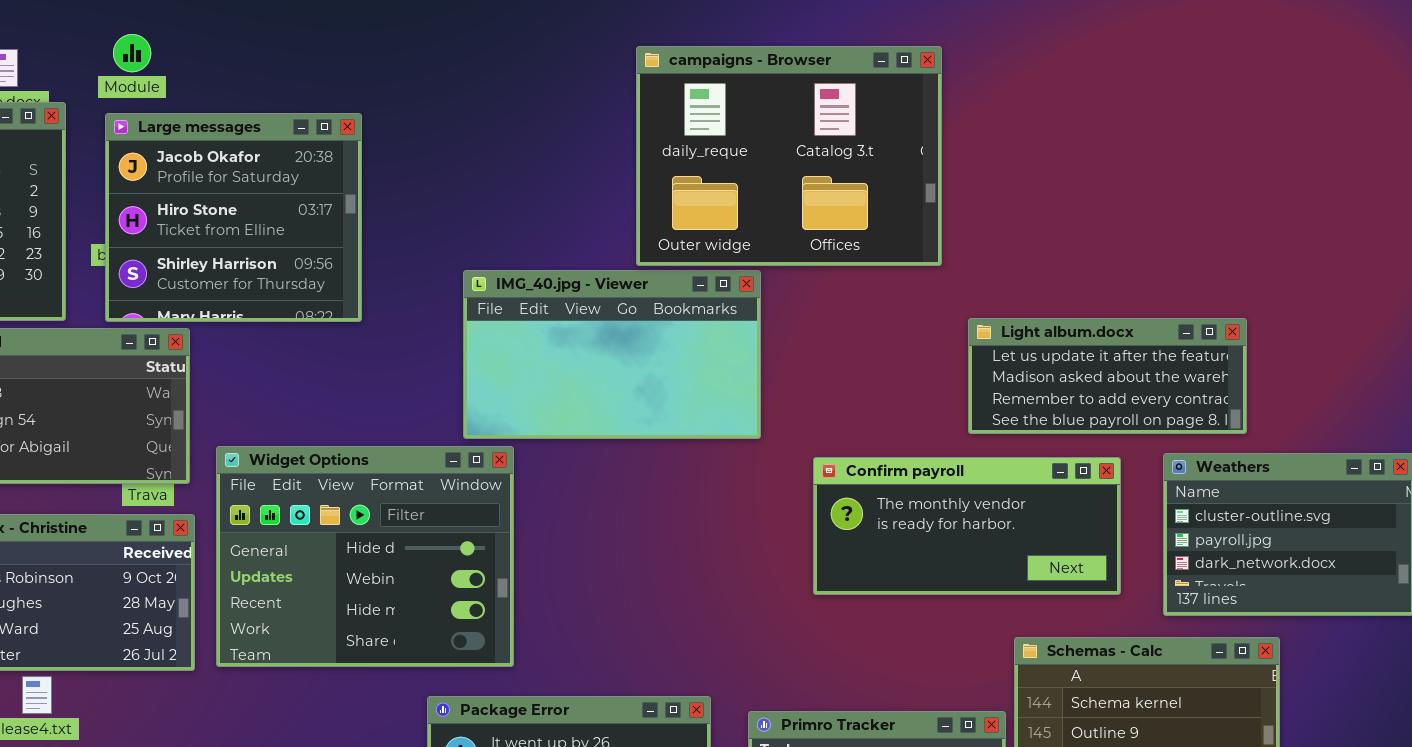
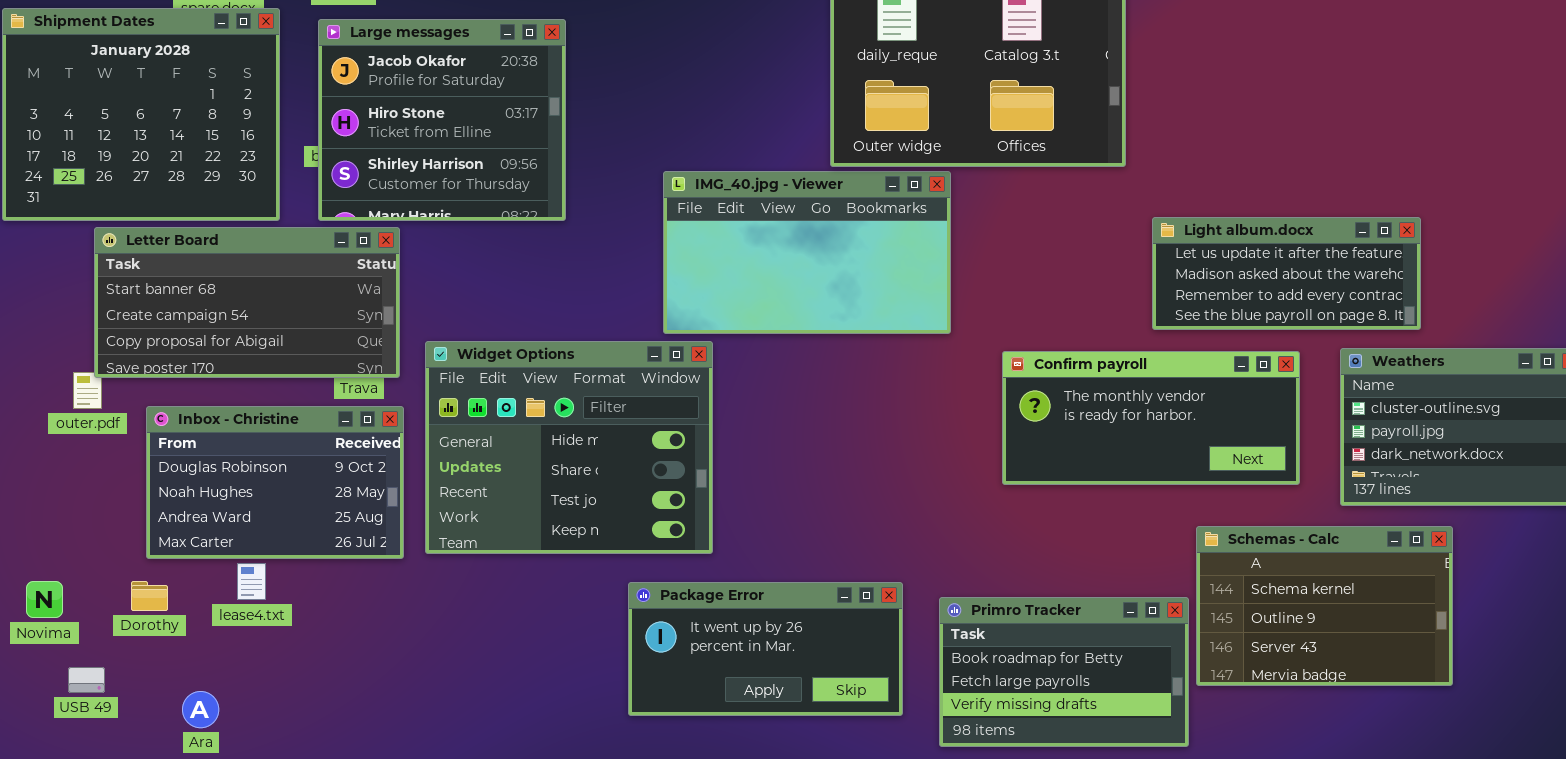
Widget Options: [216,446,514,667] -> [425,341,713,554], scrolled down 2 rows

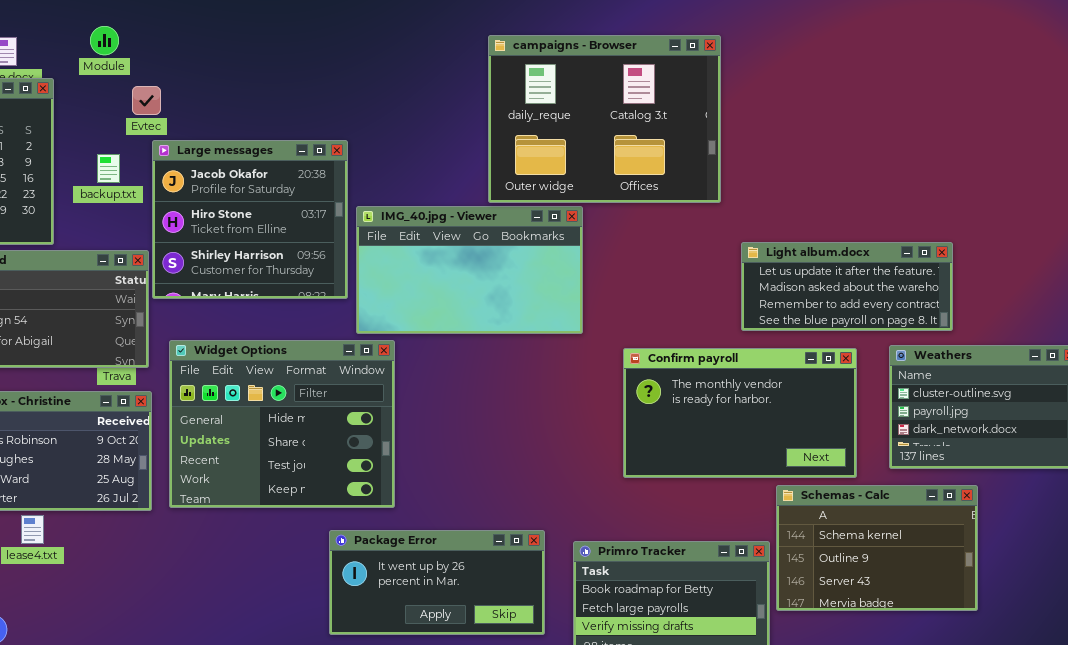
Large messages: [318,19,566,221] -> [152,140,348,299], moved
Confirm payroll: [1002,351,1300,485] -> [623,348,857,478], resized

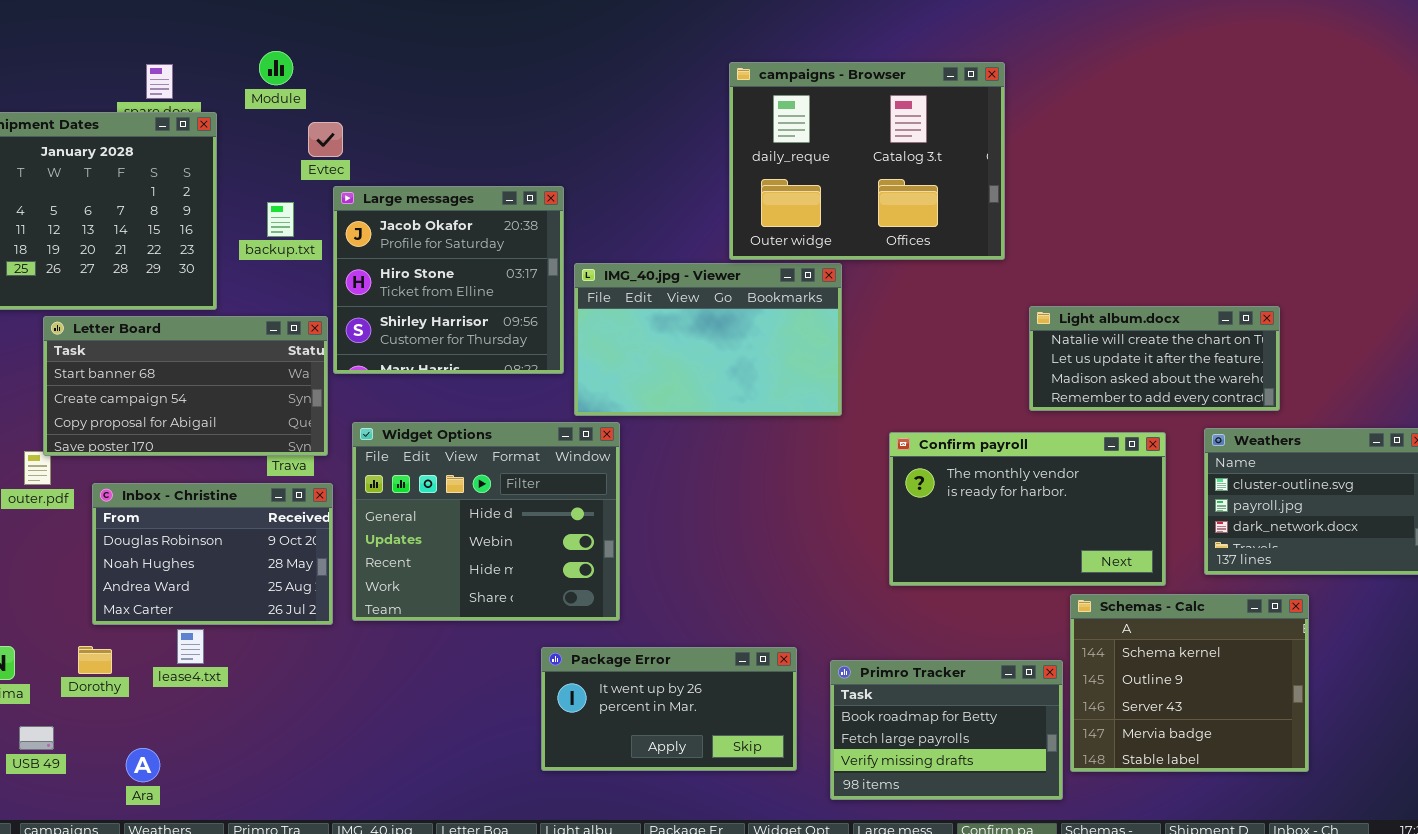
Light album.docx: [741,242,953,331] -> [1029,306,1280,411], scrolled up 1 row
Widget Options: [169,340,395,508] -> [352,422,620,621], scrolled up 2 rows
Schemas - Calc: [776,485,978,611] -> [1070,594,1309,772], resized

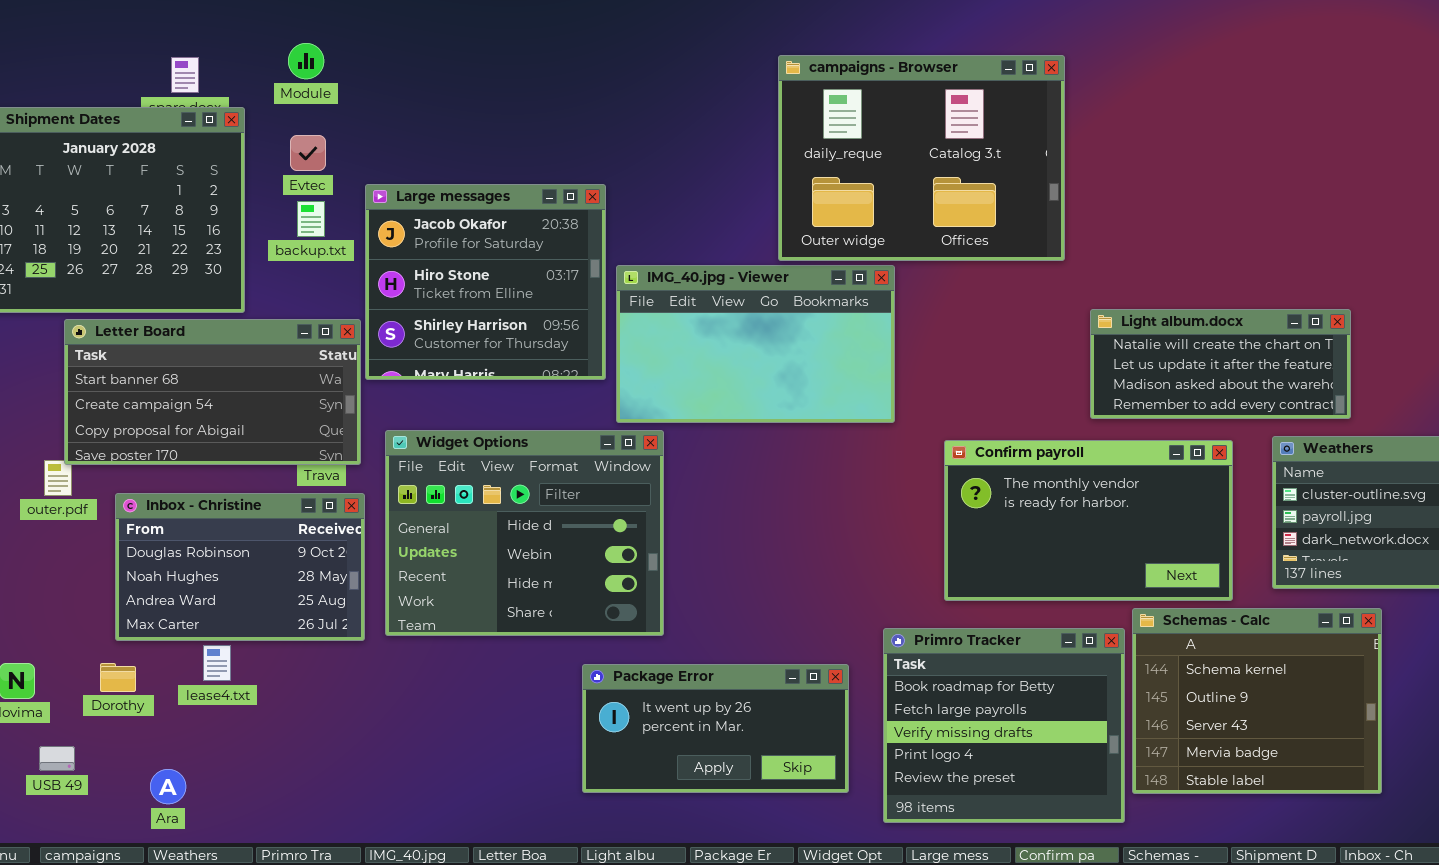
Evtec: [308,122,343,157] -> [290,135,326,171], moved
Primro Tracker: [830,660,1063,800] -> [883,628,1125,823], resized

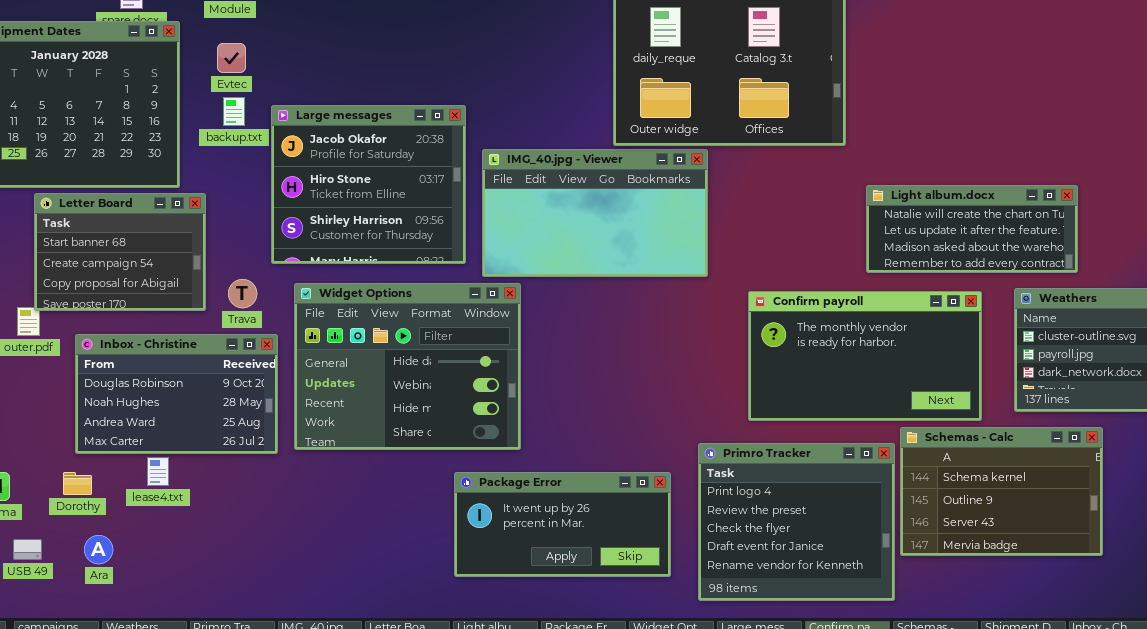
Large messages: [365,184,606,380] -> [271,105,466,264], moved
Letter Board: [64,319,361,465] -> [34,193,206,311], resized
Schemas - Calc: [1132,608,1382,794] -> [900,427,1103,556], resized
Primro Tracker: [883,628,1125,823] -> [698,443,895,601], scrolled down 3 rows
Ara: [150,769,186,804] -> [84,535,113,564], moved

